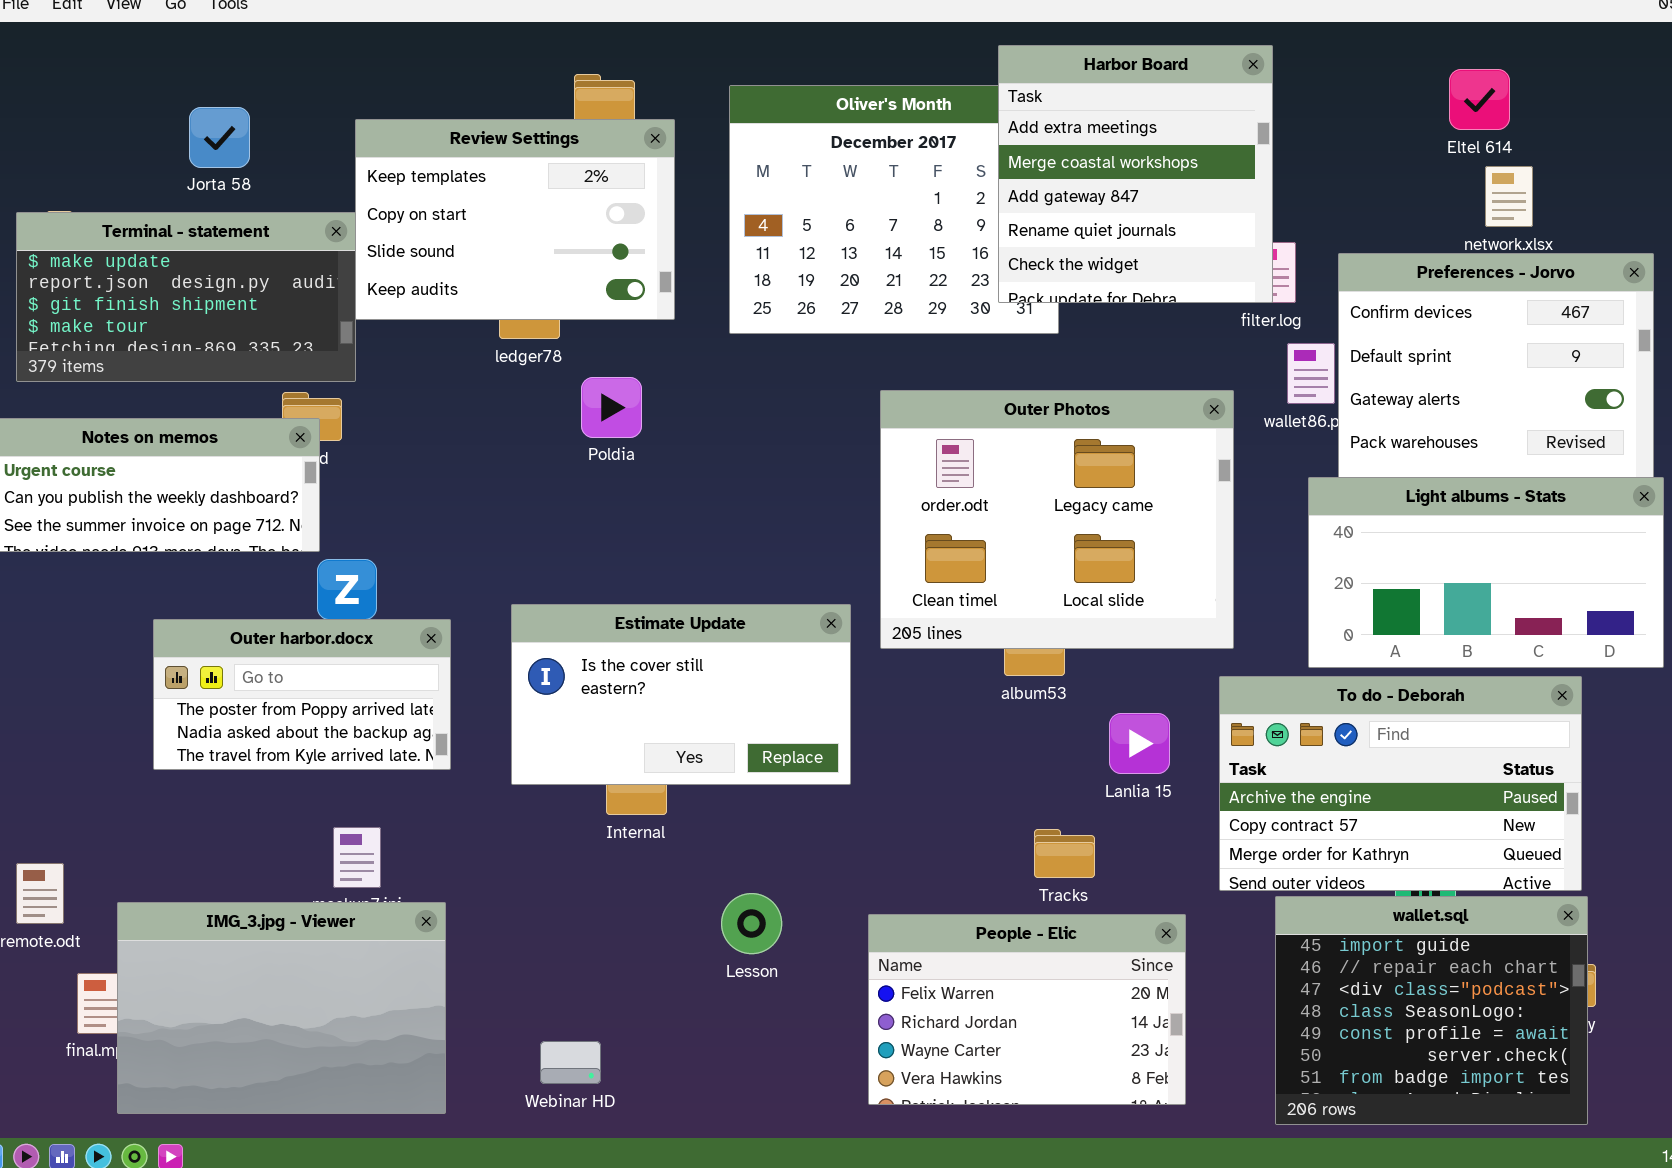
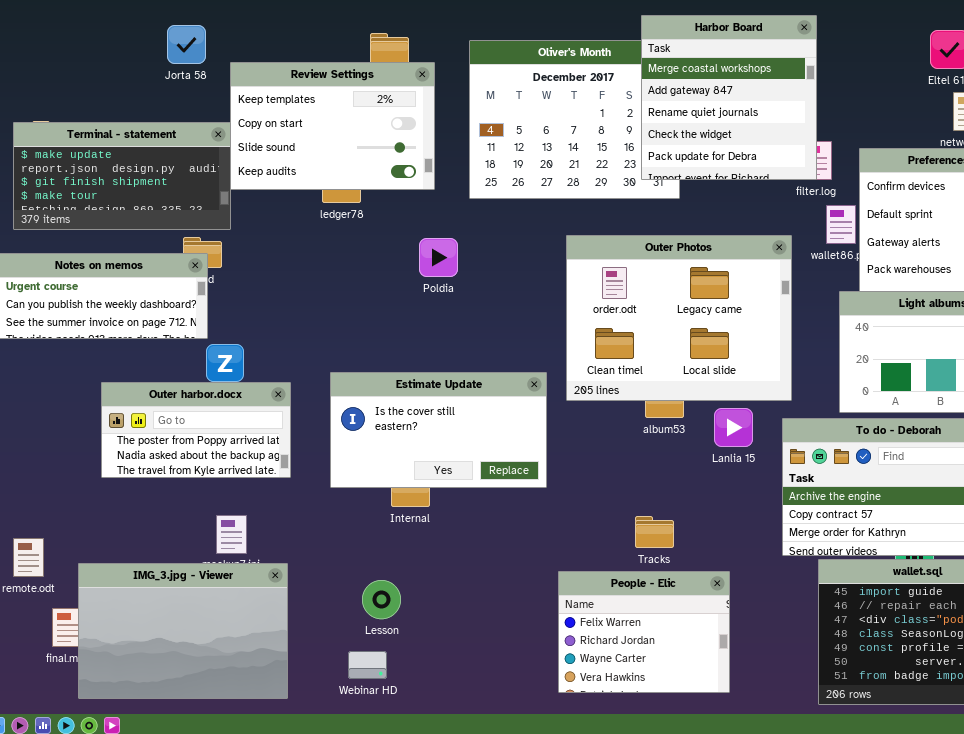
Harbor Board: [998,45,1273,303] -> [641,15,817,180], scrolled down 1 row
Jorta 58: [189,107,250,168] -> [167,25,206,64], moved
Poldia: [581,377,642,438] -> [419,238,458,277], moved
Lanlia 15: [1109,713,1170,774] -> [714,408,753,447], moved
Tracks: [1034,829,1095,878] -> [635,516,674,548], moved
Lesson: [721,893,782,954] -> [362,580,401,619], moved
People - Elic: [868,914,1186,1105] -> [558,571,730,693], resized

